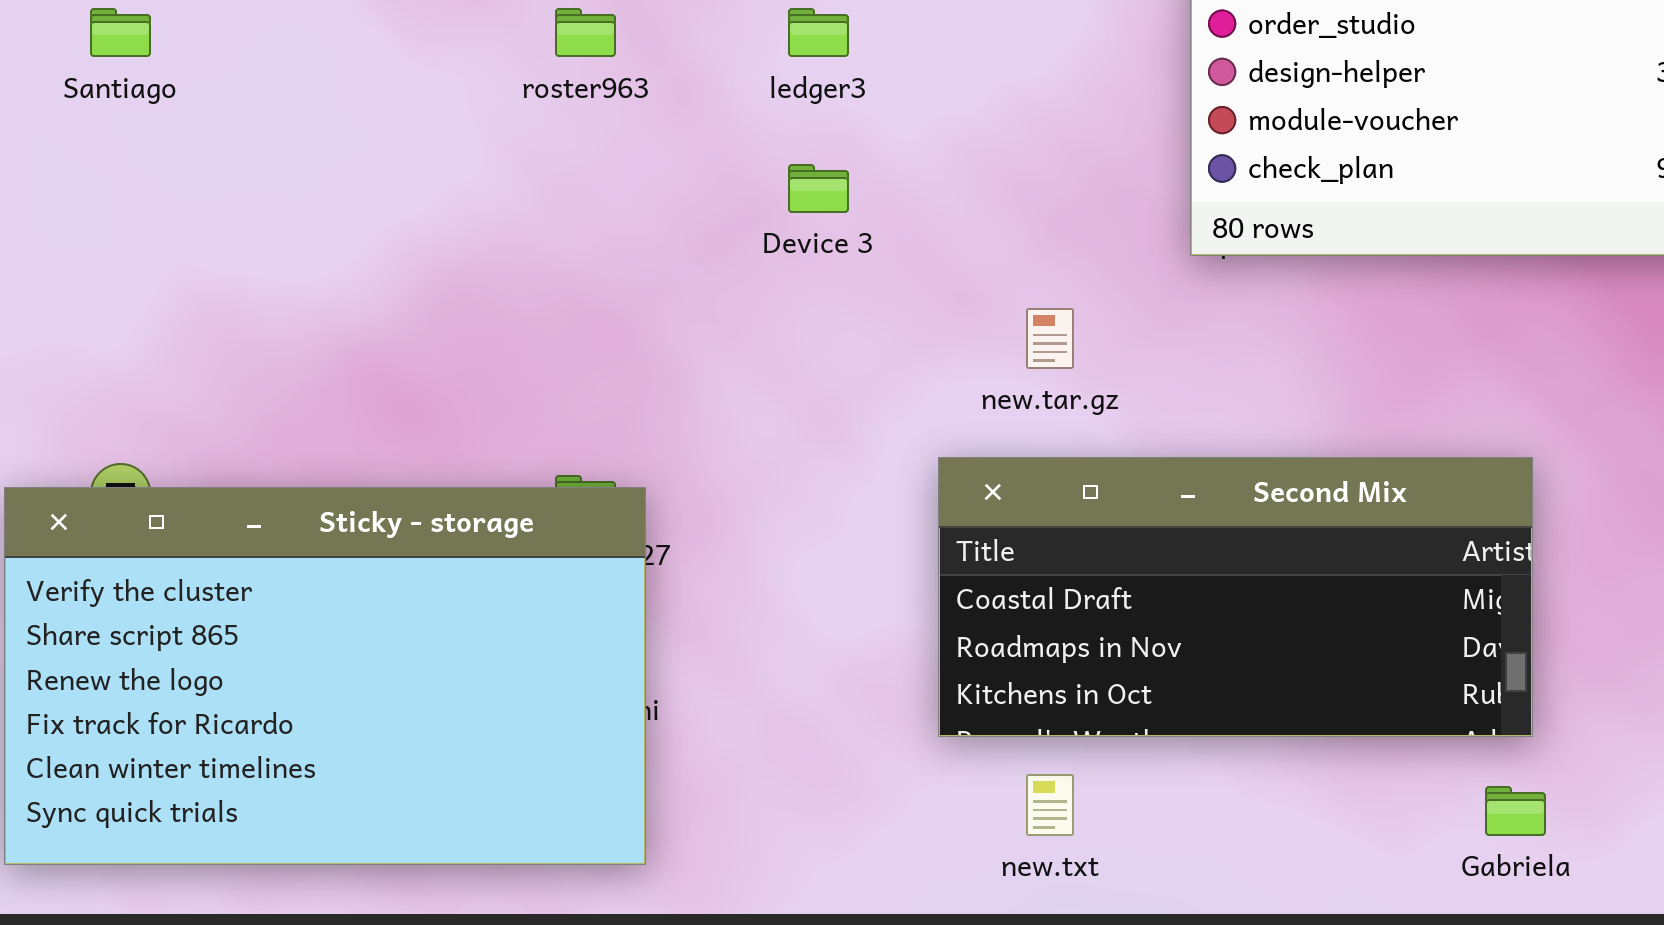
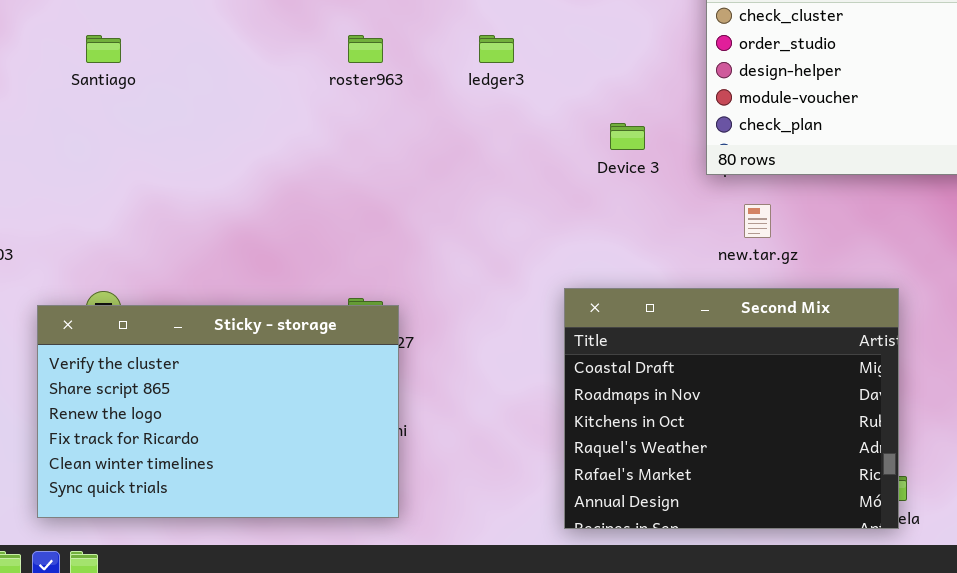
Device 3: [788,164,849,213] -> [610,123,645,150], moved
new.tar.gz: [1026,308,1074,369] -> [744,204,771,238], moved
Second Mix: [938,457,1533,737] -> [564,288,899,529], resized

